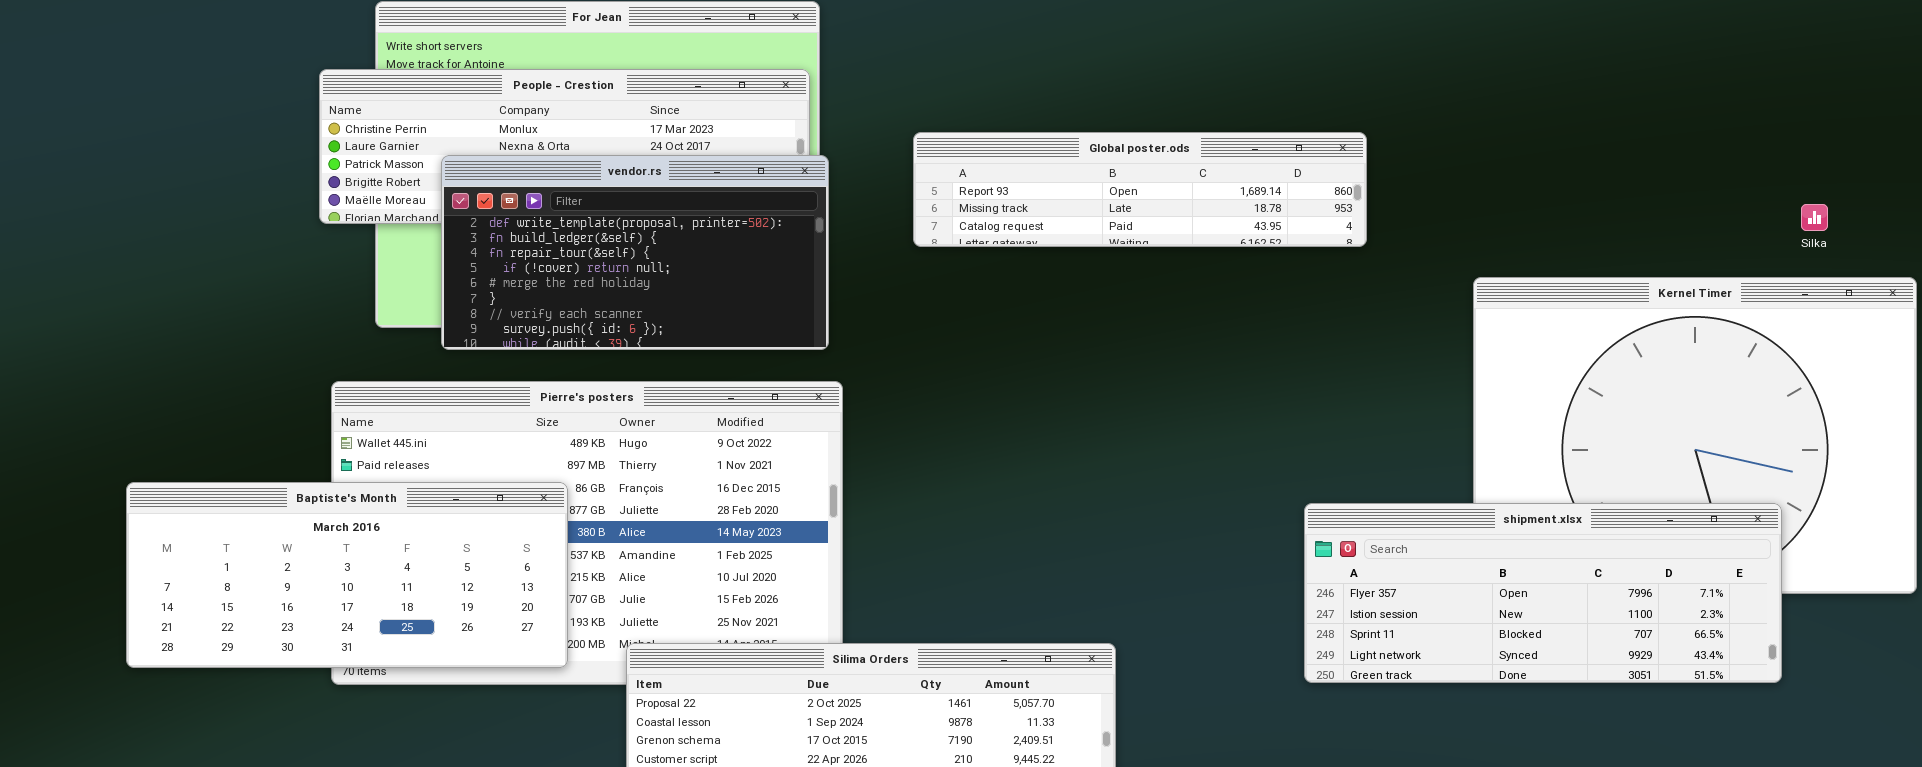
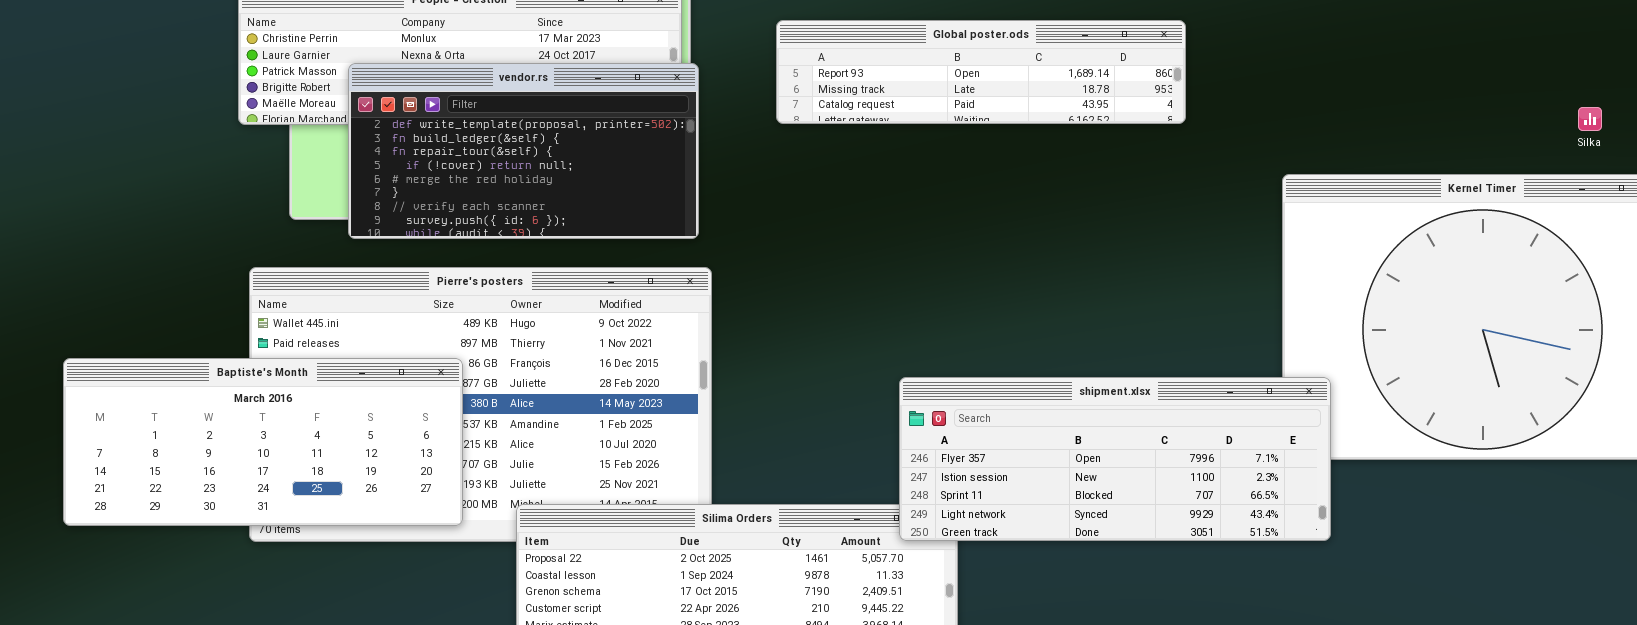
Global poster.ods: [913,132,1367,247] -> [776,20,1186,124], moved
shipment.xlsx: [1304,503,1782,683] -> [899,377,1331,541], moved

